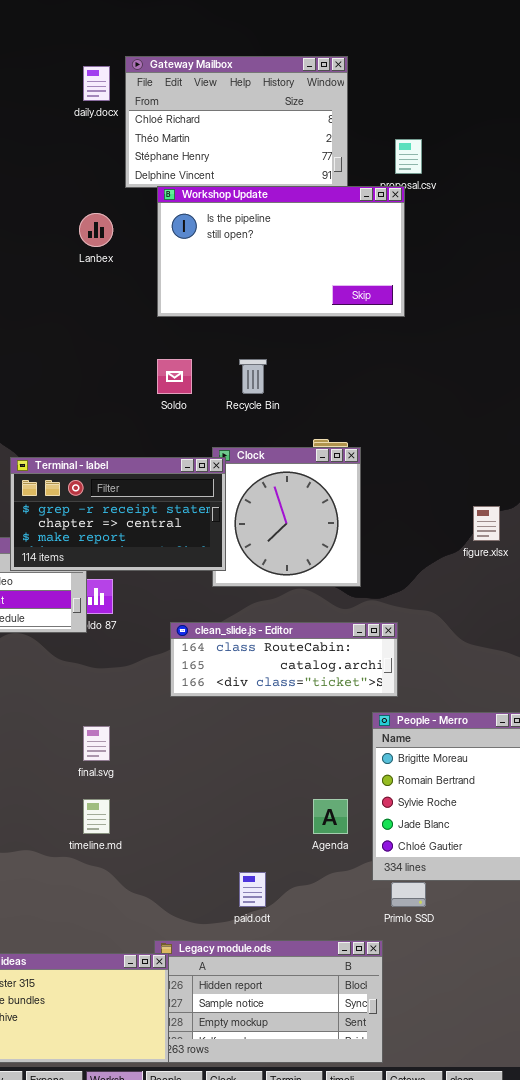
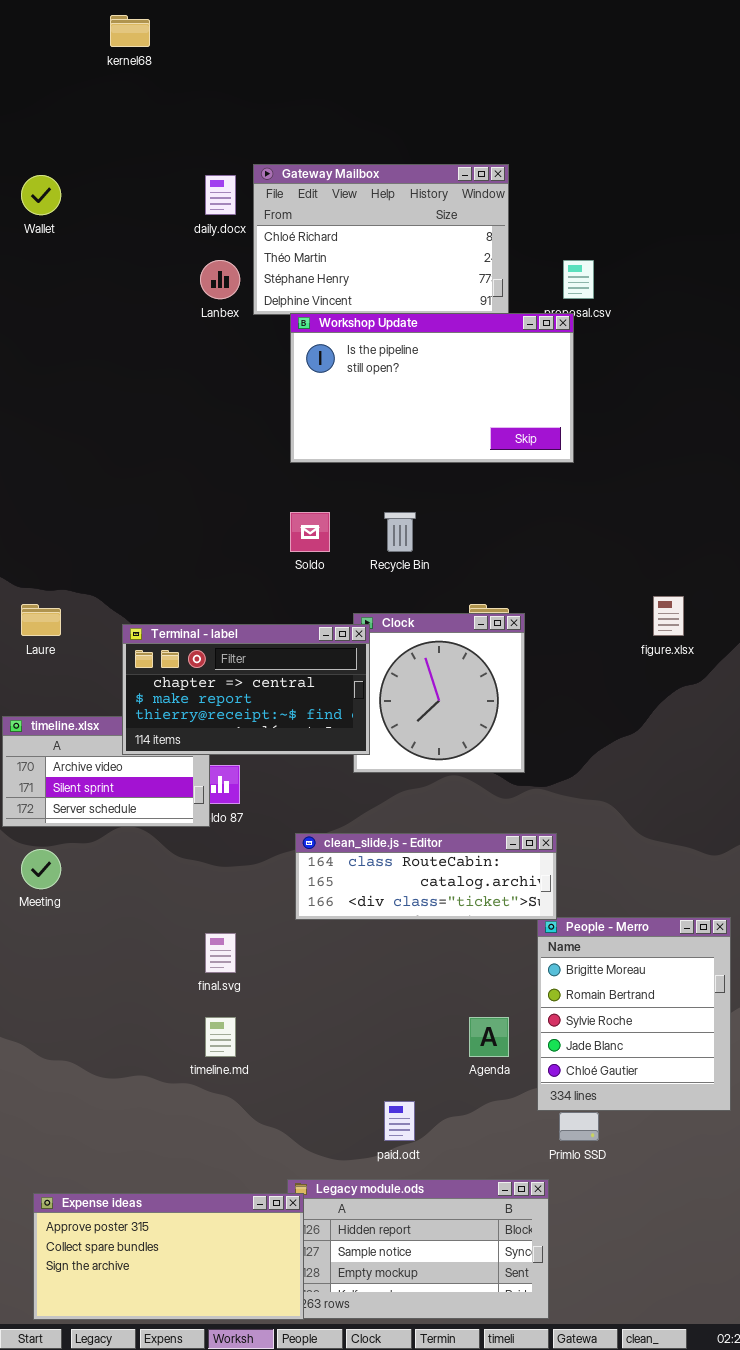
Lanbex: [79,213,113,247] -> [200,260,240,299], moved
Terminal - label: [10,457,226,571] -> [122,624,370,755], scrolled down 1 row
figure.xlsx: [473,506,500,541] -> [653,596,684,636], moved
clean_slide.js - Editor: [170,622,398,697] -> [295,833,557,920], moved

